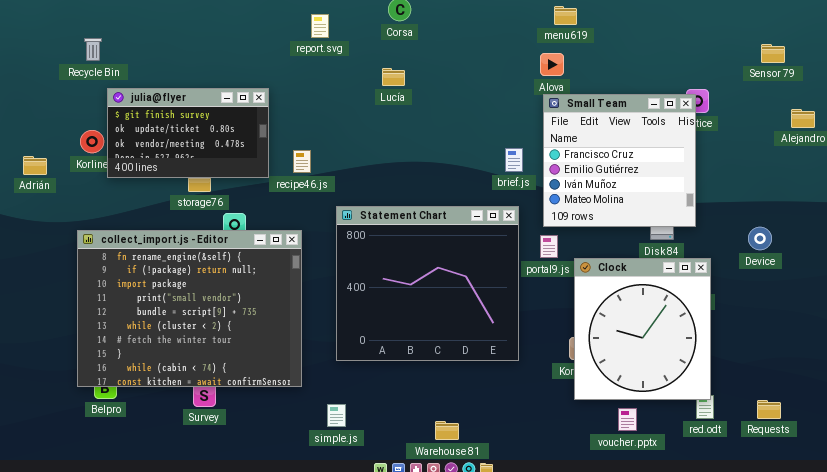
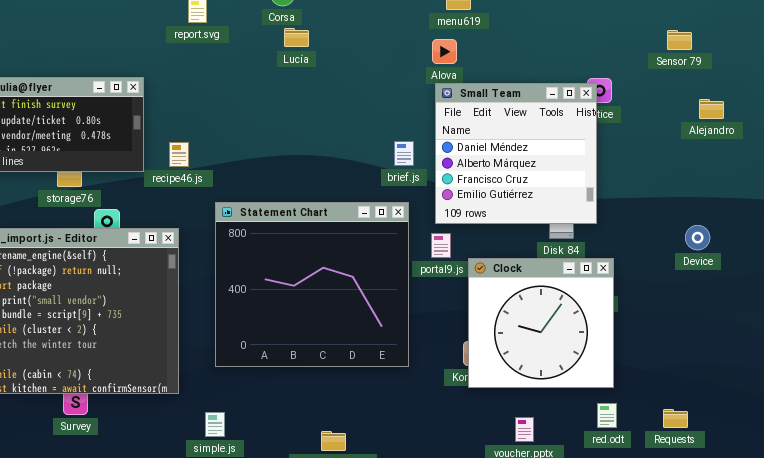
Lucía: [382,68,405,86] -> [284,28,309,47], moved
Small Team: [543,94,696,227] -> [435,83,597,224], scrolled up 2 rows
Device: [748,227,772,250] -> [685,225,710,250], moved
Clock: [574,258,711,400] -> [468,258,614,388], resized

